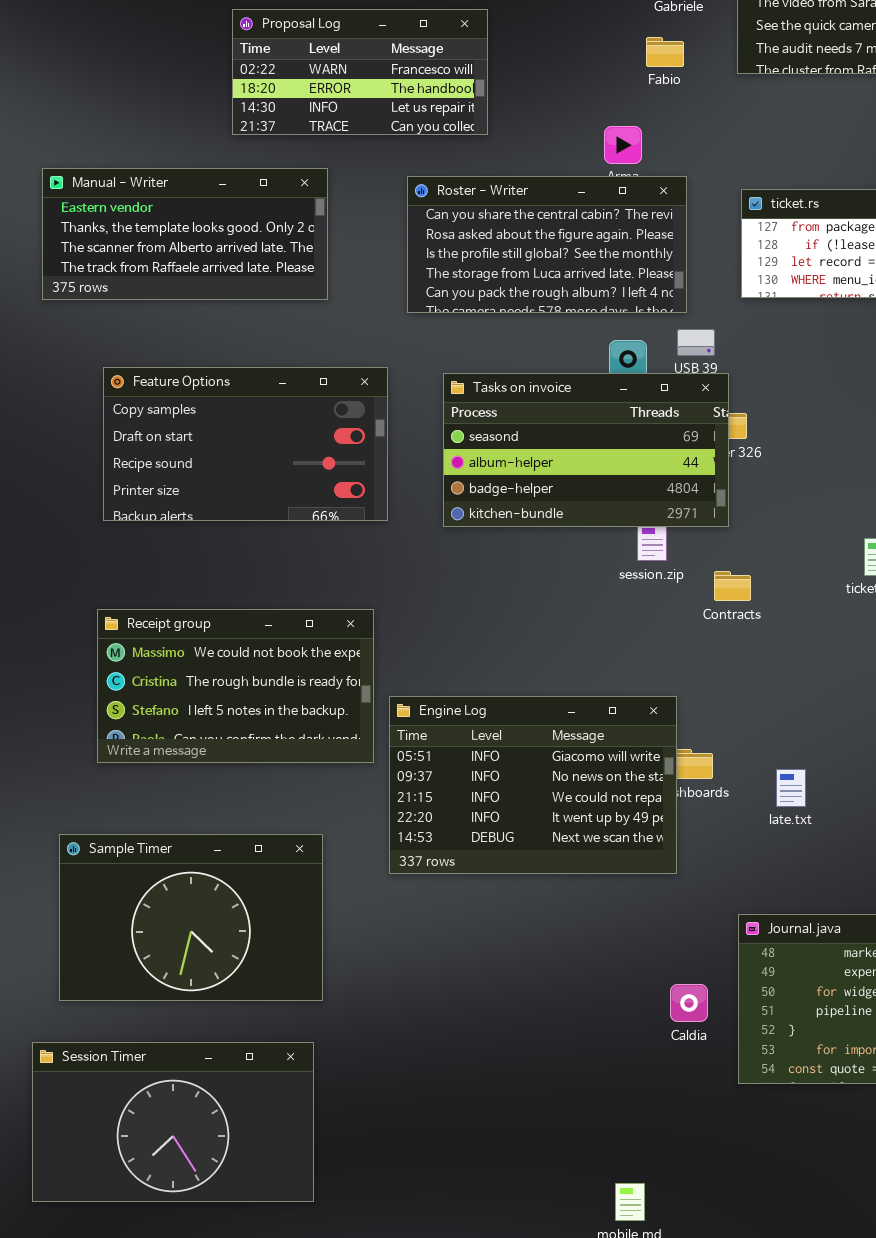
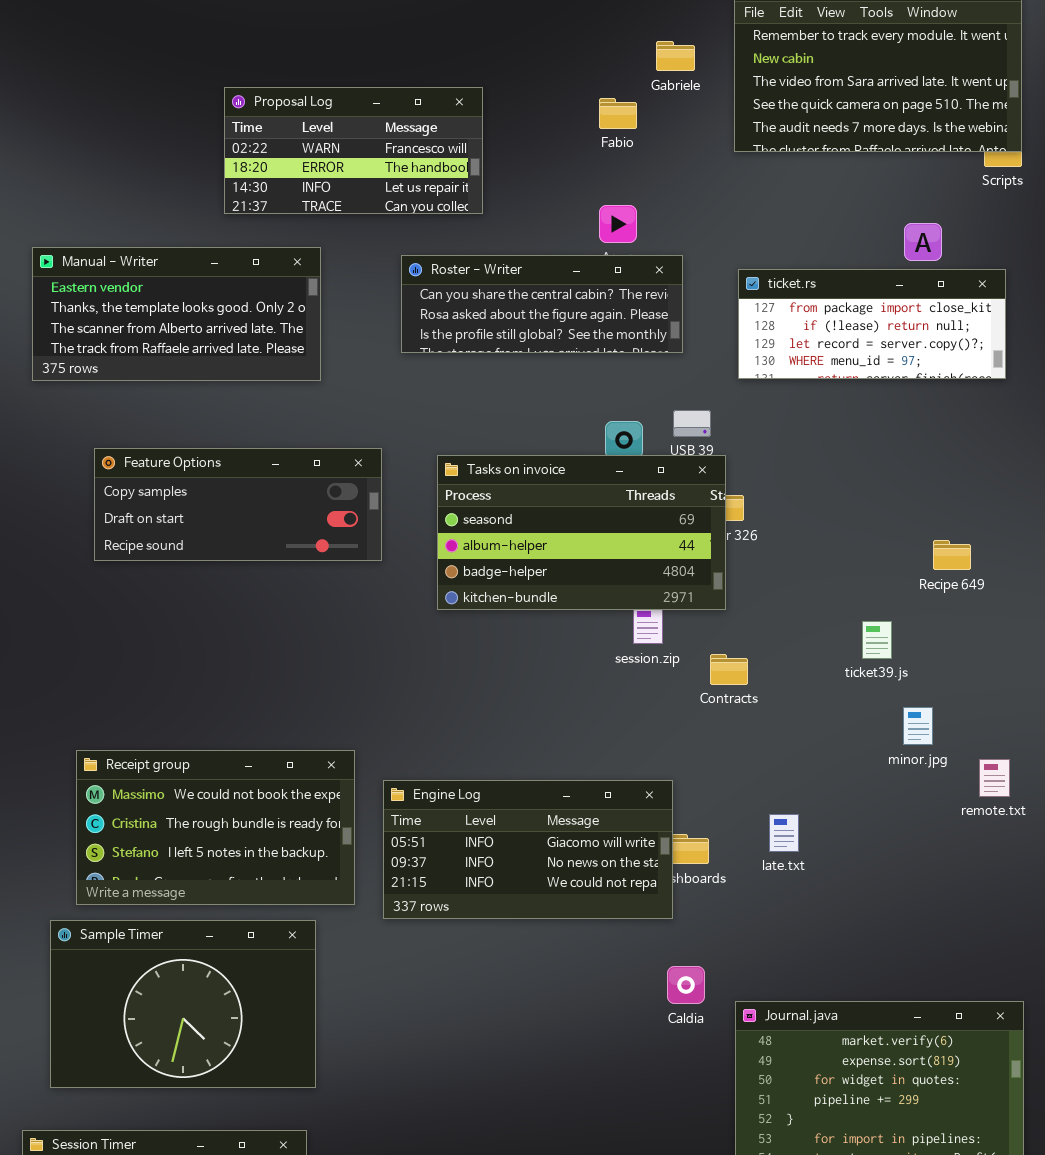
Fabio: [646,37,684,67] -> [599,98,637,129], moved
Roster - Writer: [407,176,687,313] -> [401,255,683,353], resized
Feature Options: [103,367,388,521] -> [94,448,382,561], resized
Receipt group: [97,609,374,763] -> [76,750,355,905], moved
Engine Log: [389,696,677,874] -> [383,780,673,919], resized
late.txt: [776,769,806,807] -> [769,814,799,852], moved
Caldia: [670,984,708,1022] -> [667,966,705,1004], moved

